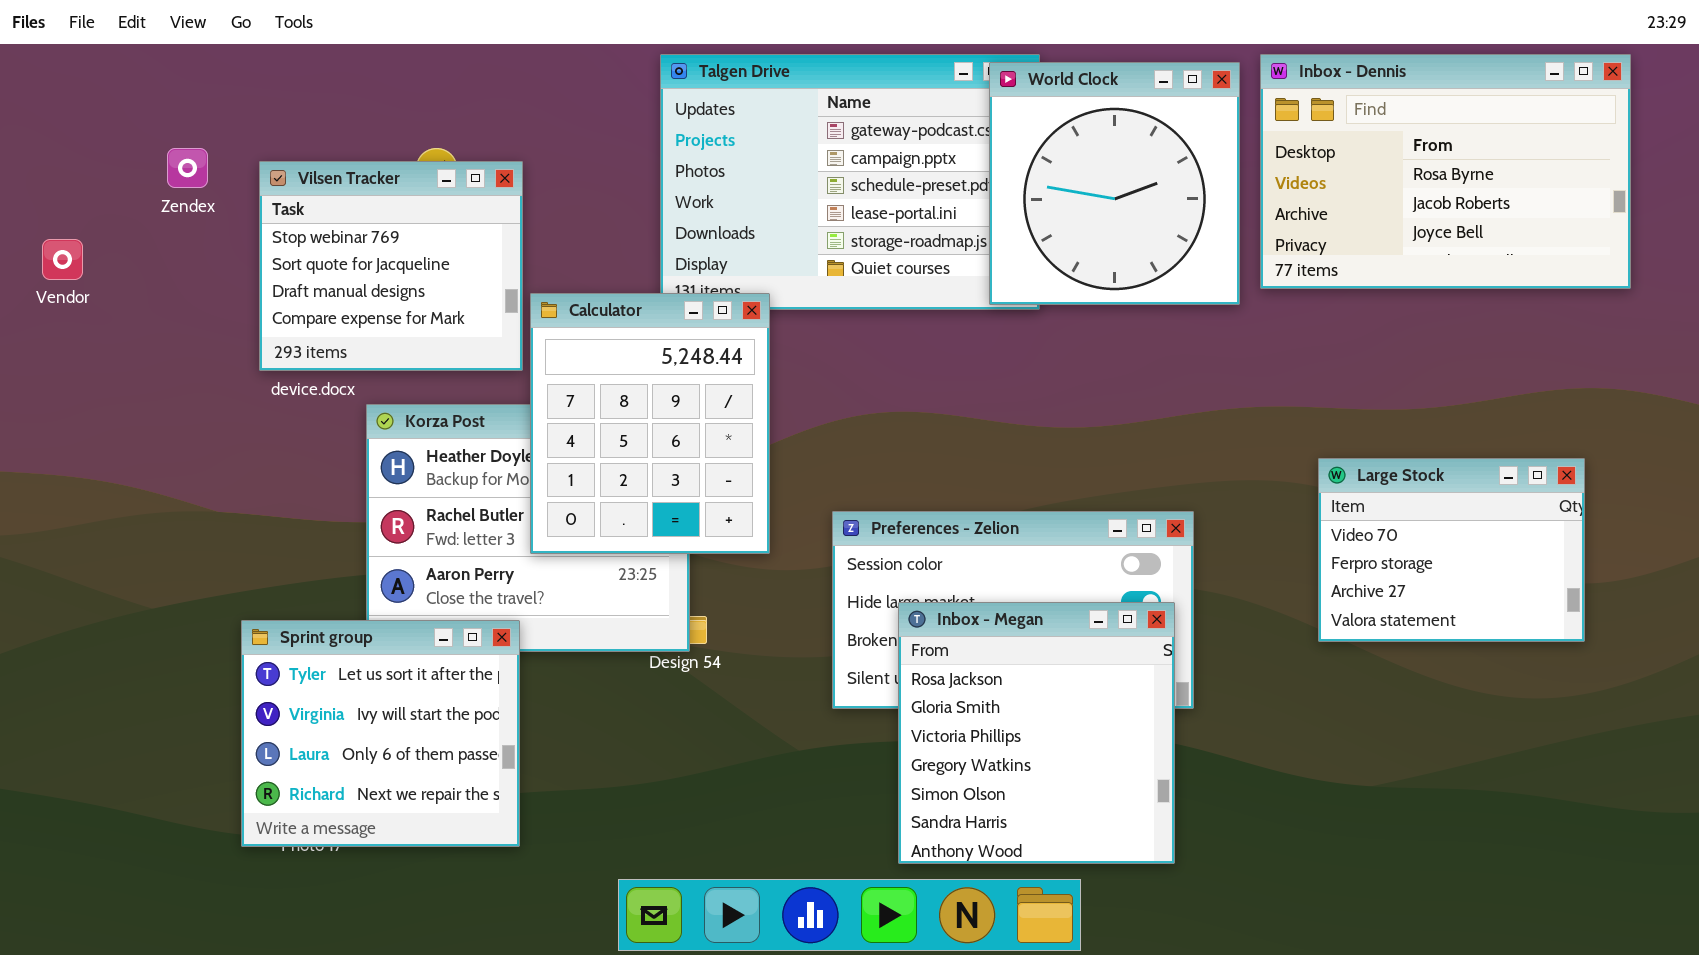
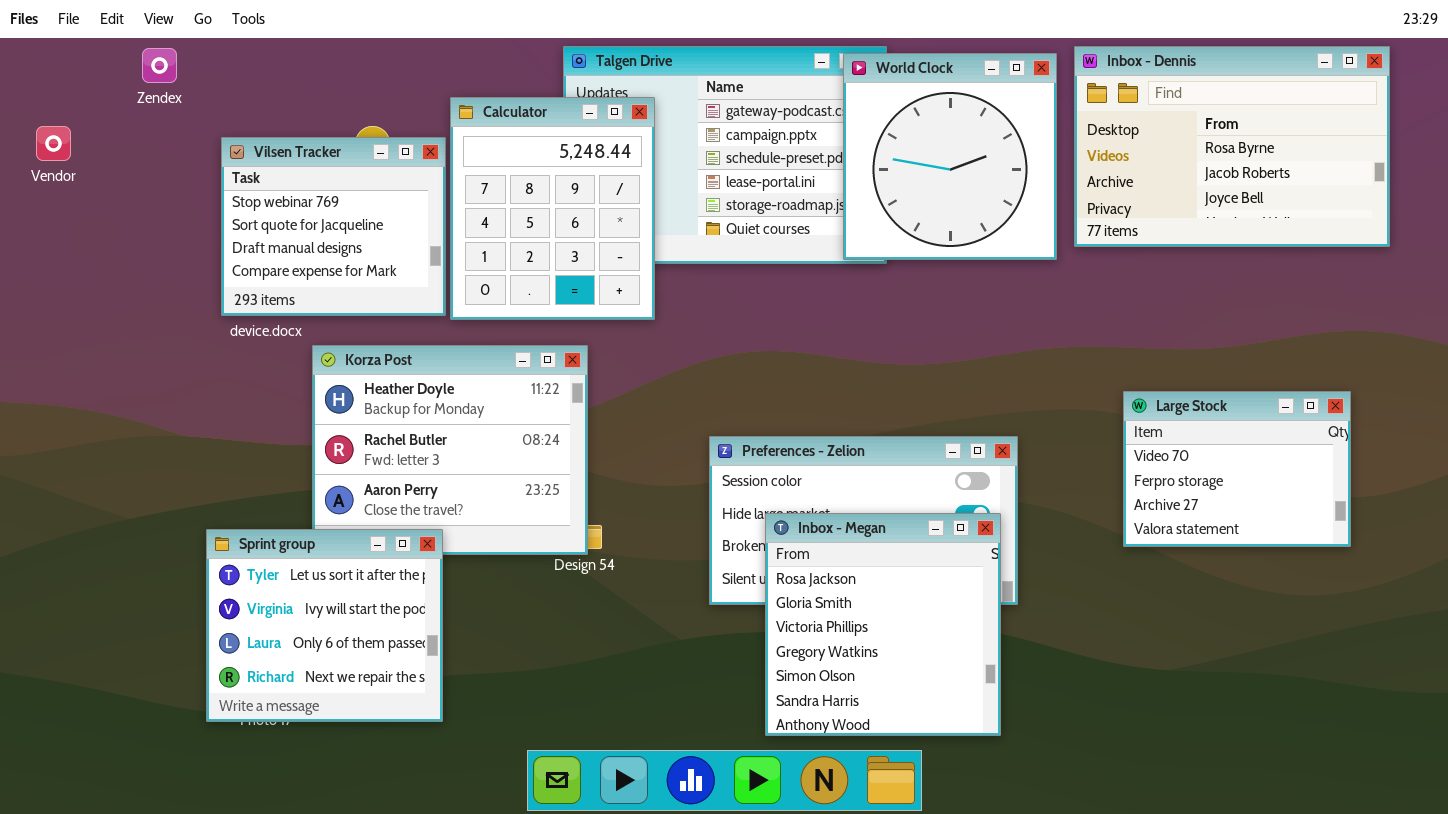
Zendex: [167,148,208,188] -> [142,48,177,83], moved
Vendor: [42,239,83,280] -> [36,126,71,161], moved
Calculator: [530,293,770,554] -> [450,97,655,320], moved

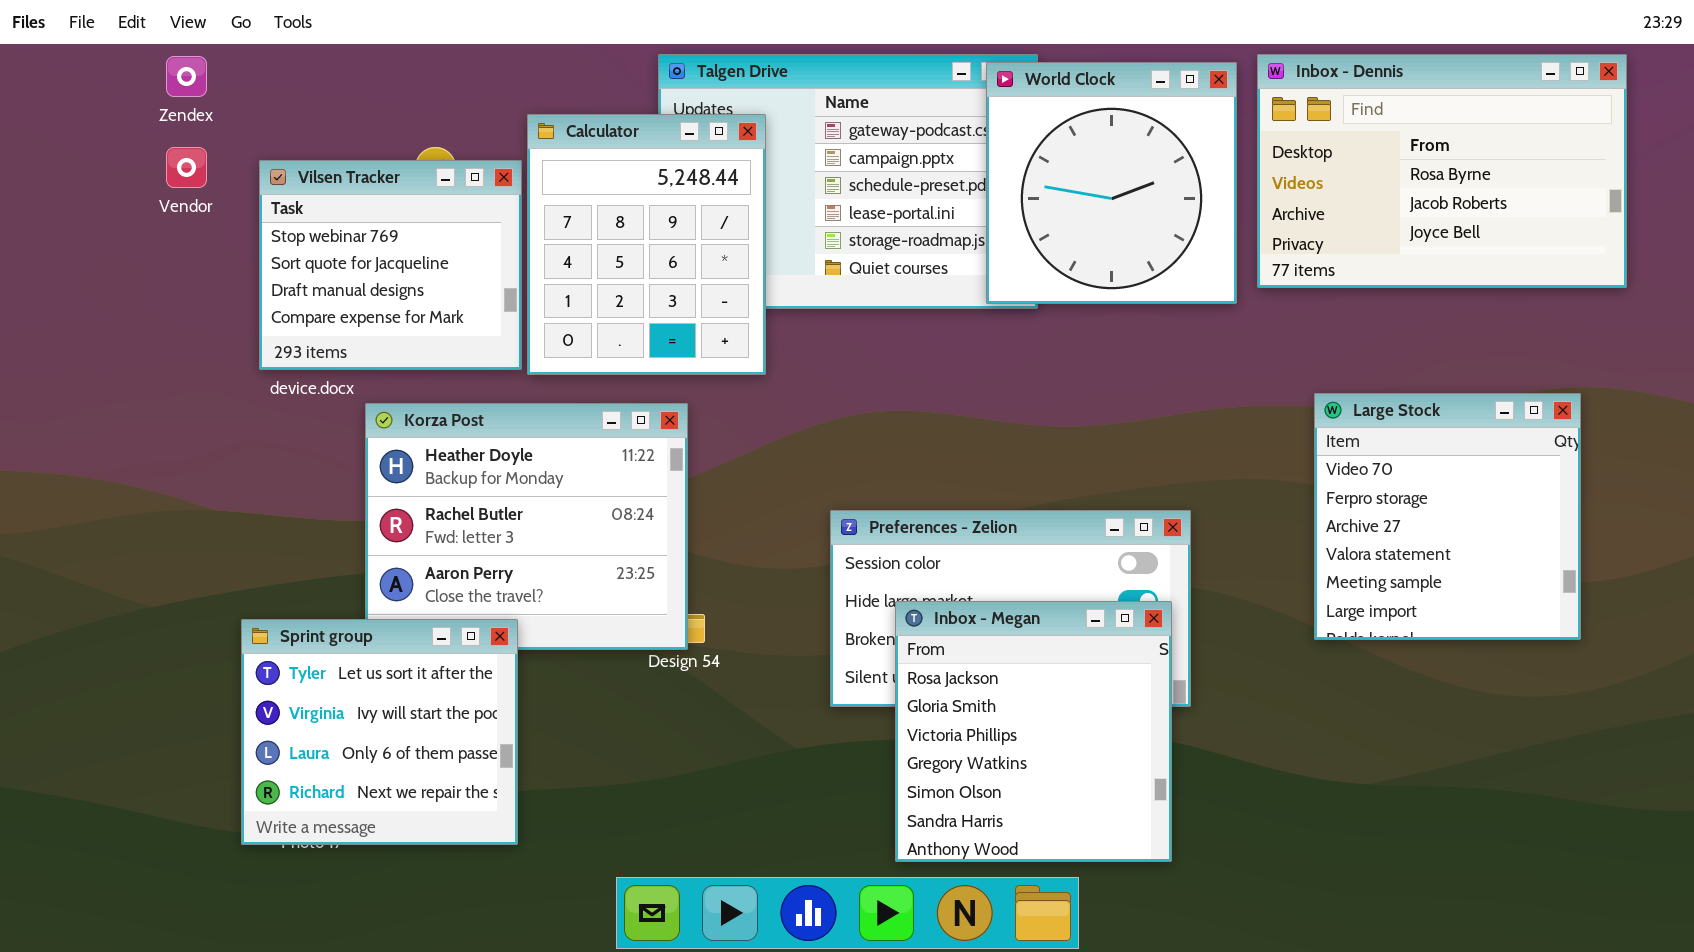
Vendor: [36,126,71,161] -> [166,147,207,188], moved
Large Stock: [1123,391,1351,547] -> [1314,393,1581,640], resized

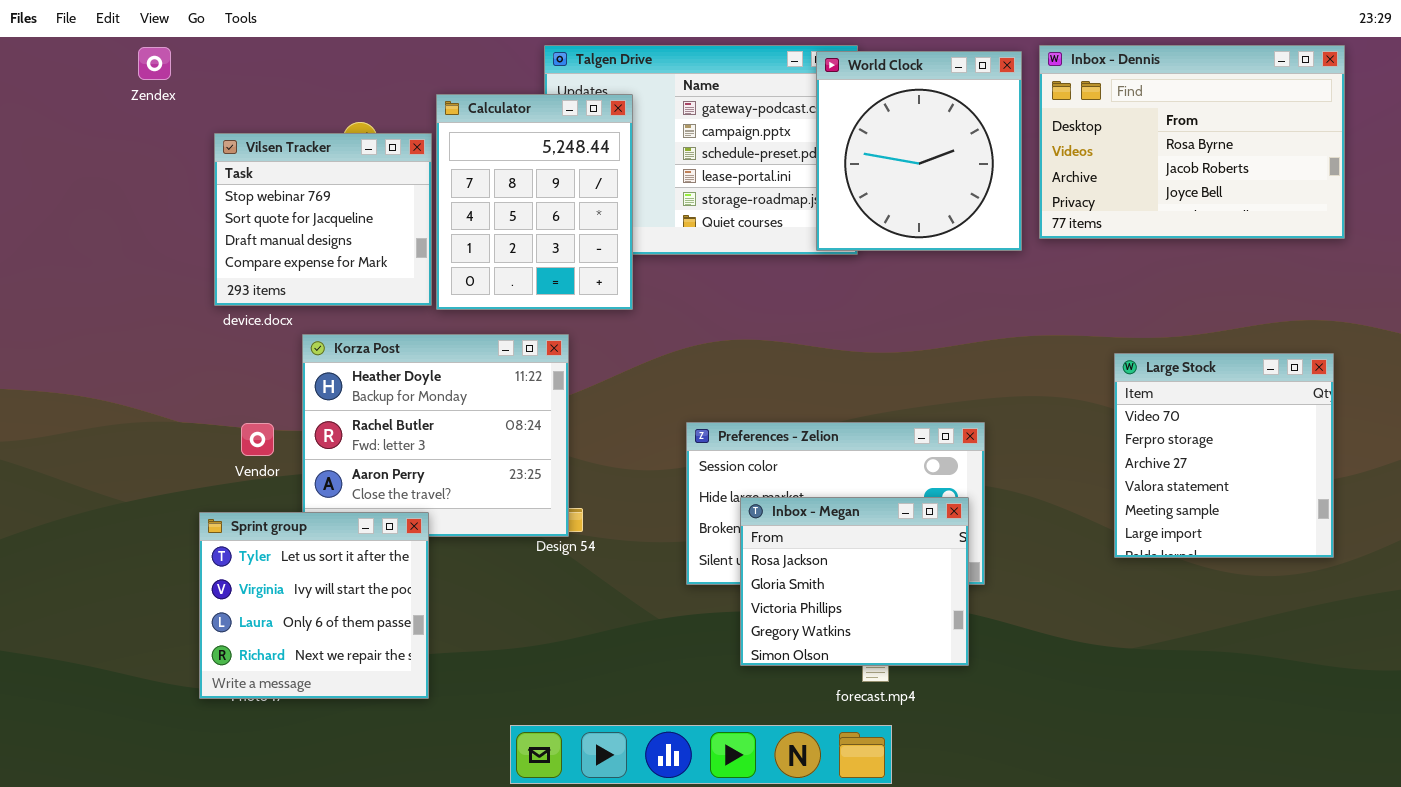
Vendor: [166,147,207,188] -> [241,423,274,456], moved
Large Stock: [1314,393,1581,640] -> [1114,353,1334,558], moved
Inbox - Megan: [895,601,1172,862] -> [740,497,969,666], resized

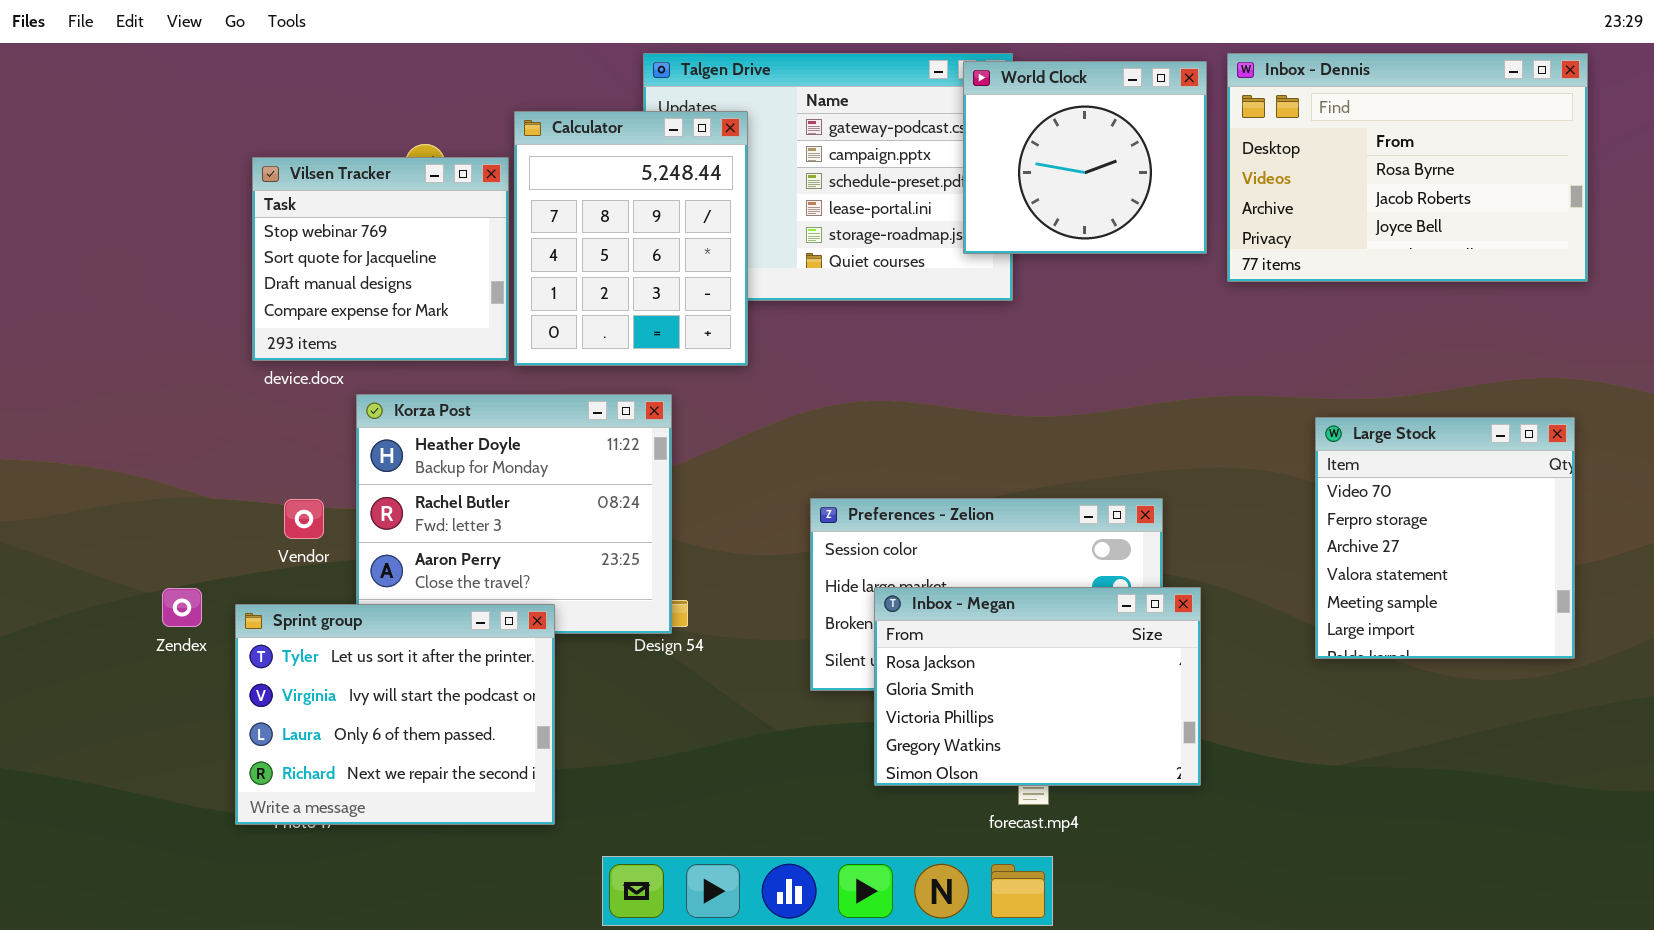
Zendex: [138,47,171,80] -> [162,588,202,627], moved
World Clock: [816,51,1022,251] -> [963,61,1207,254], resized
Inbox - Megan: [740,497,969,666] -> [874,587,1201,786], resized
Sprint group: [199,512,429,699] -> [235,604,555,825], resized

